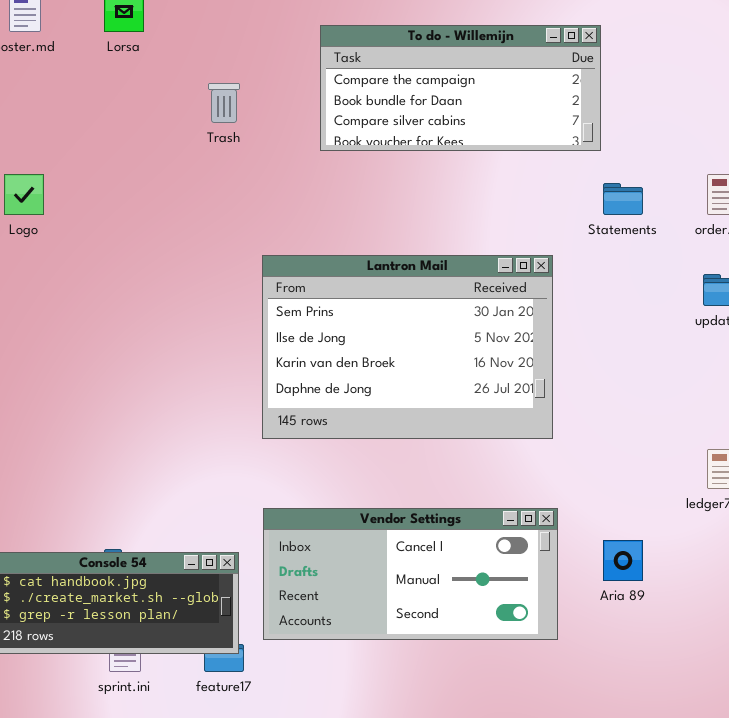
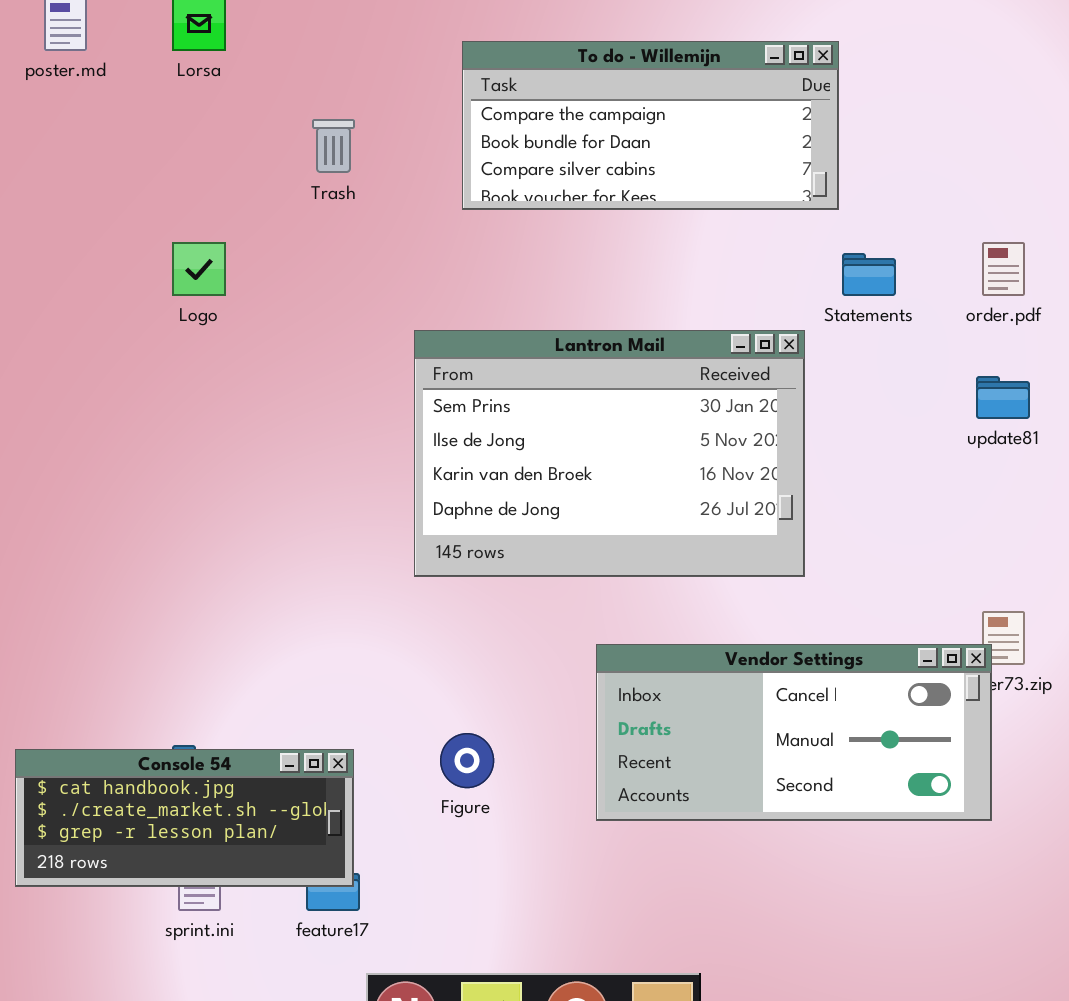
Logo: [4,174,44,215] -> [172,242,226,296], moved
Lantron Mail: [262,255,553,439] -> [414,330,805,577], moved
Vendor Settings: [263,508,558,640] -> [596,644,992,821], moved

